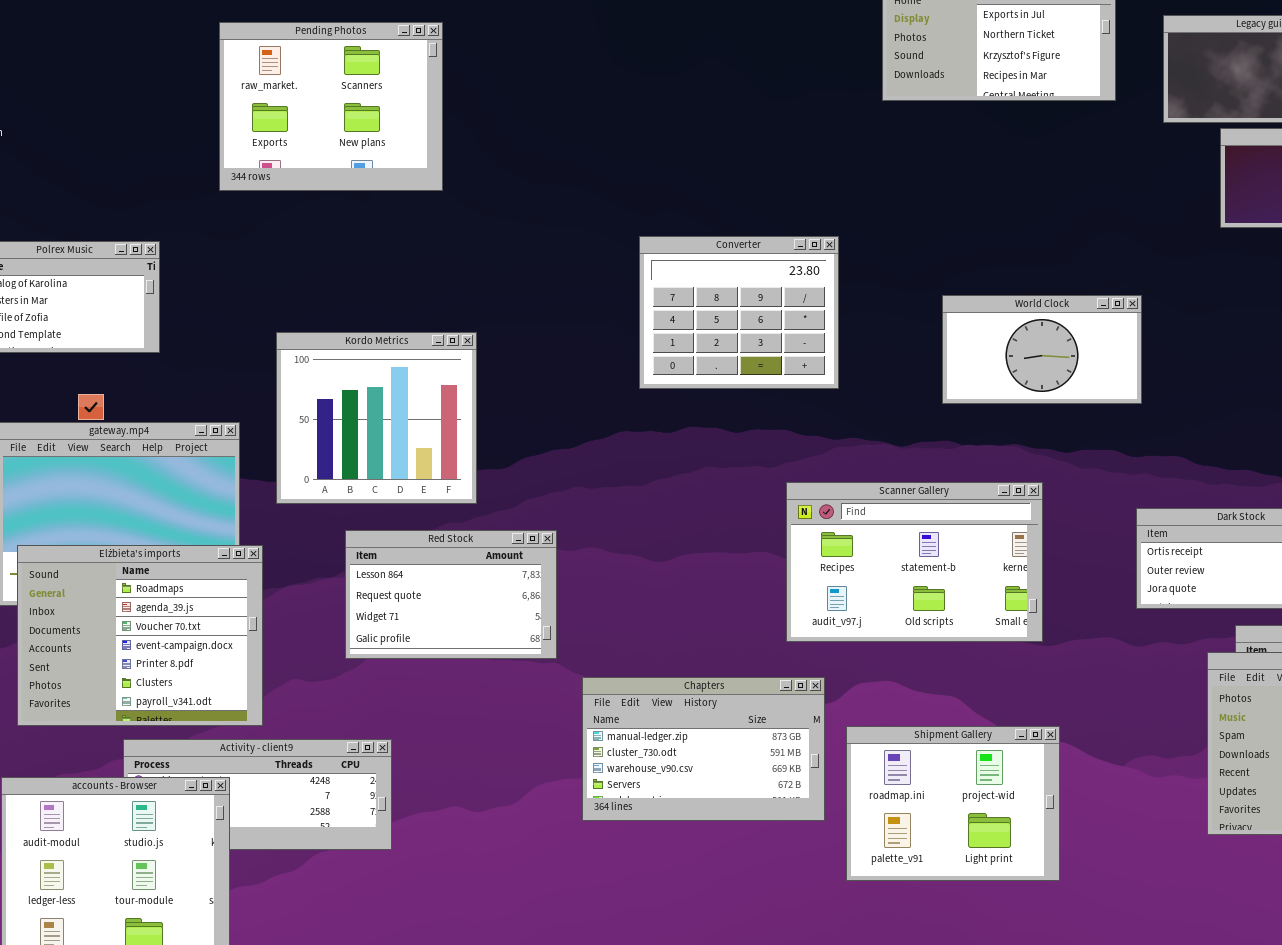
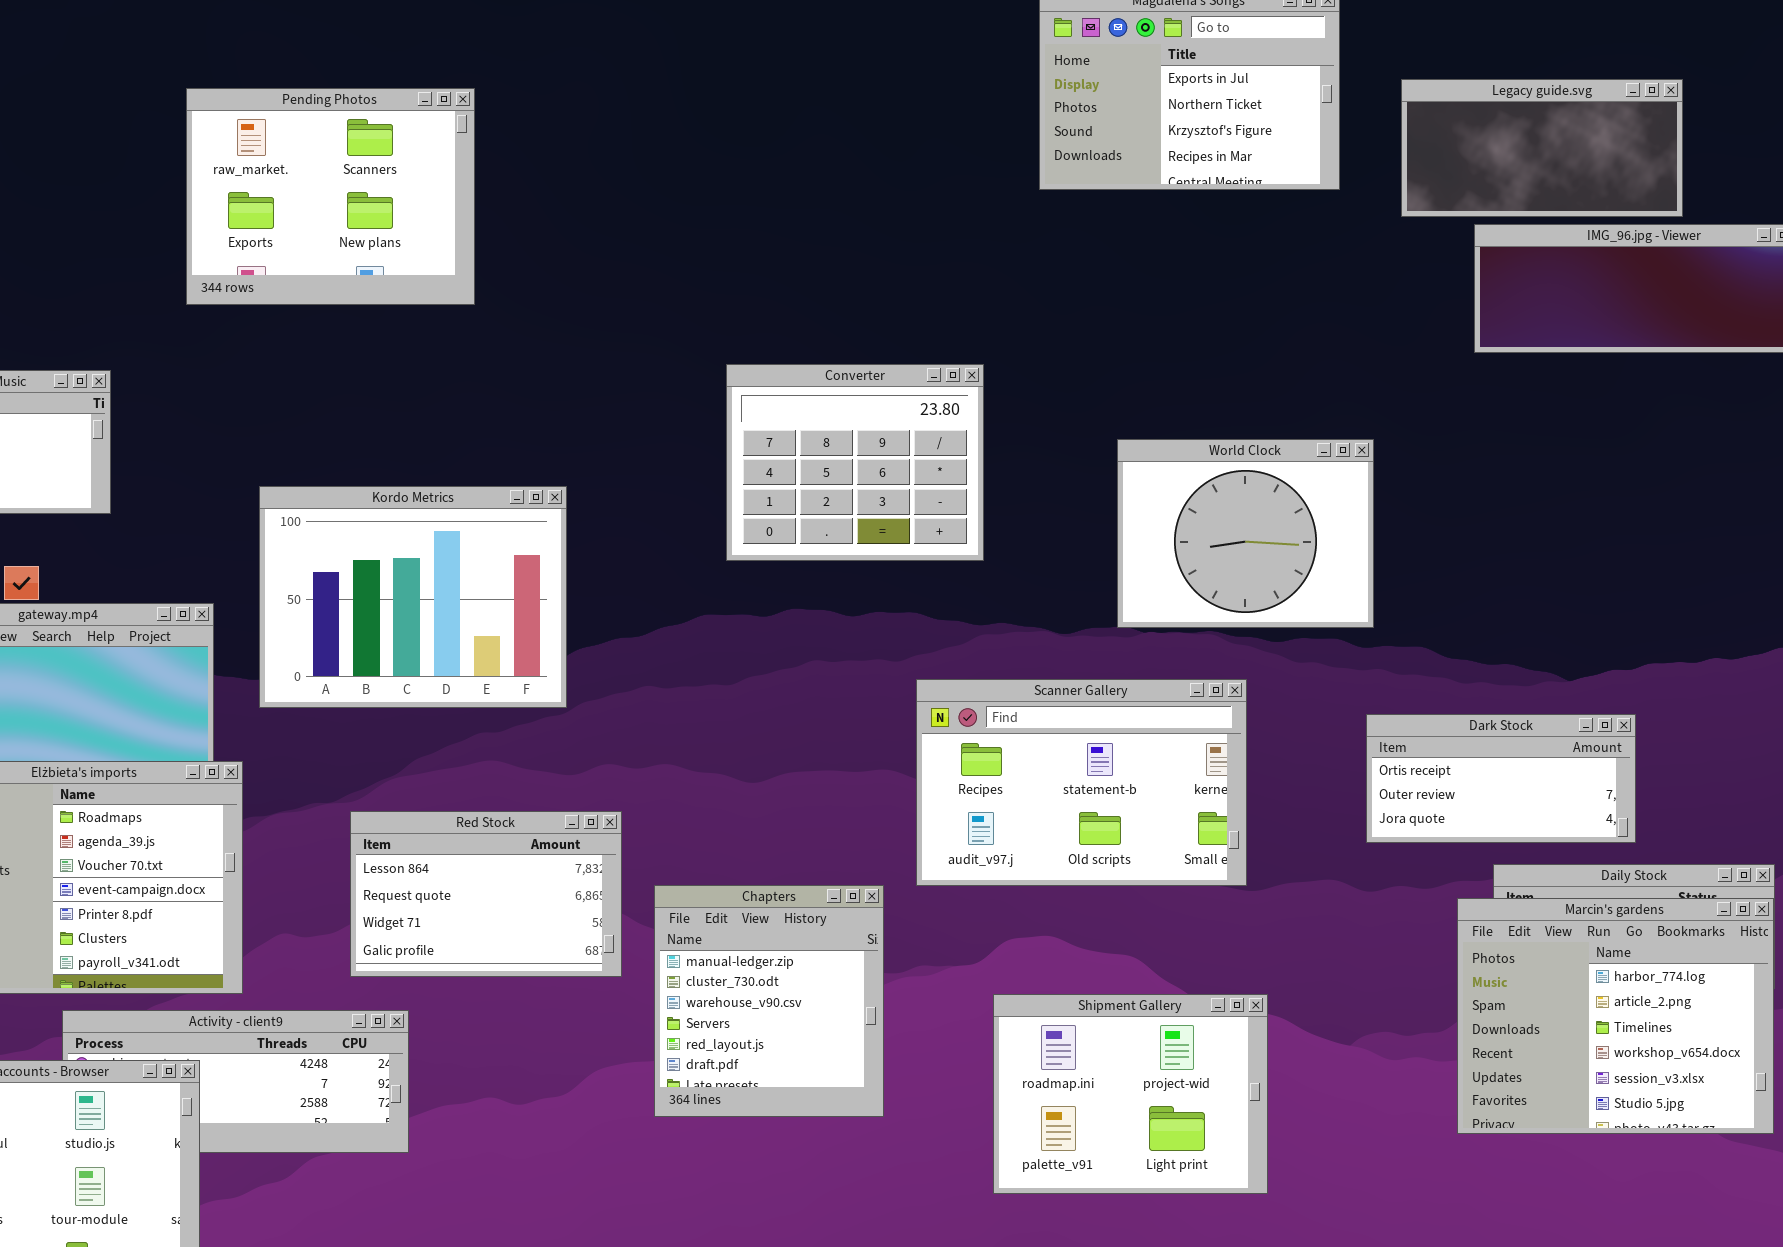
World Clock: [942,295,1142,404] -> [1117,439,1374,628], resized
Kordo Metrics: [276,332,477,504] -> [259,486,567,708], resized
Red Stock: [345,530,557,659] -> [350,811,622,977], moved
Chapters: [582,677,825,821] -> [654,885,884,1117], resized

